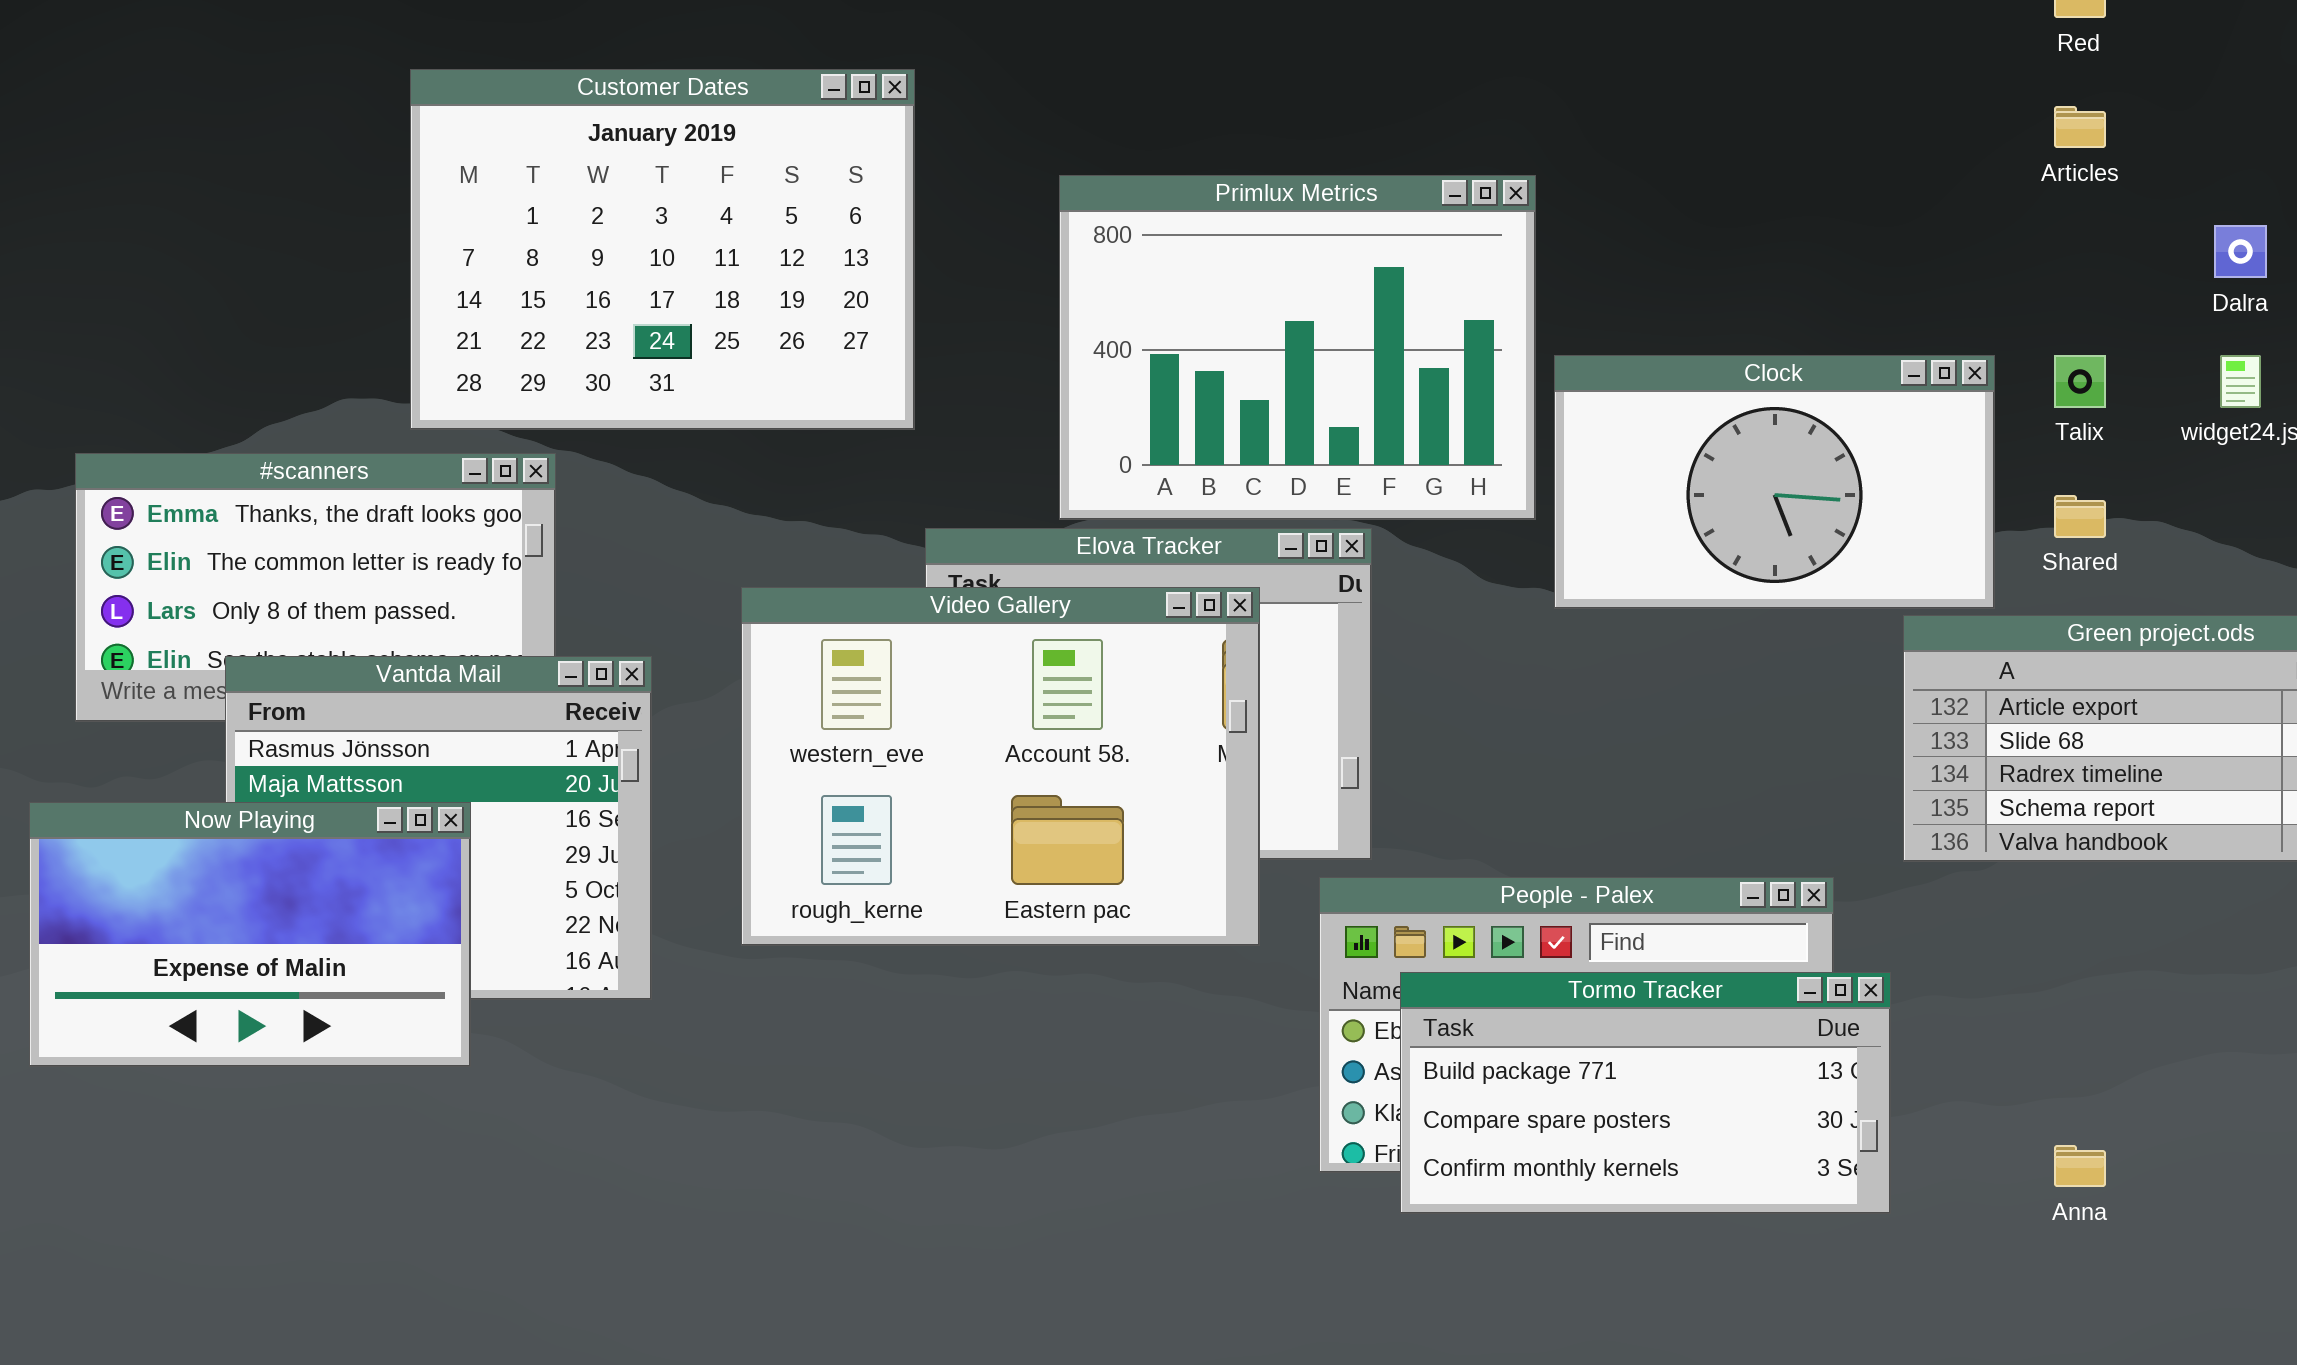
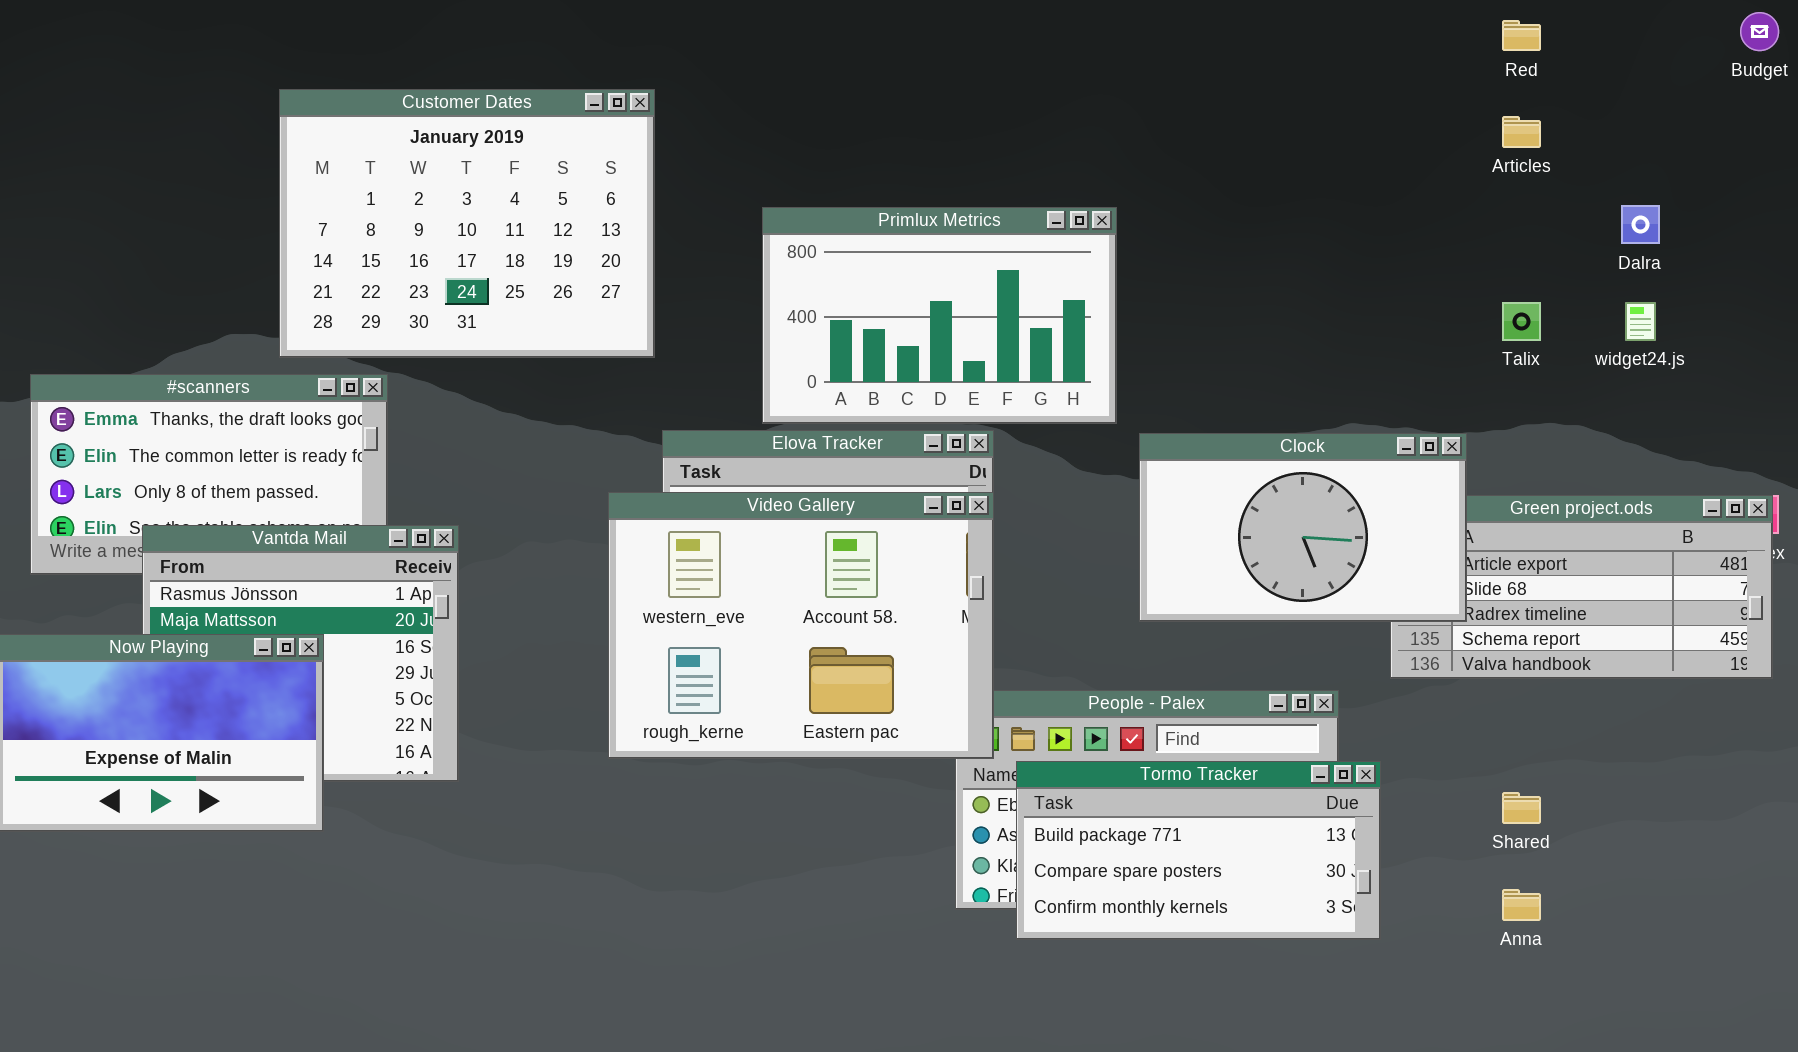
Primlux Metrics: [1059,175,1536,520] -> [762,207,1117,424], resized
Clock: [1554,355,1995,609] -> [1139,433,1467,622], moved
Shared: [2054,495,2106,538] -> [1502,792,1541,824], moved
Video Gallery: [741,587,1260,946] -> [608,492,994,759], moved

